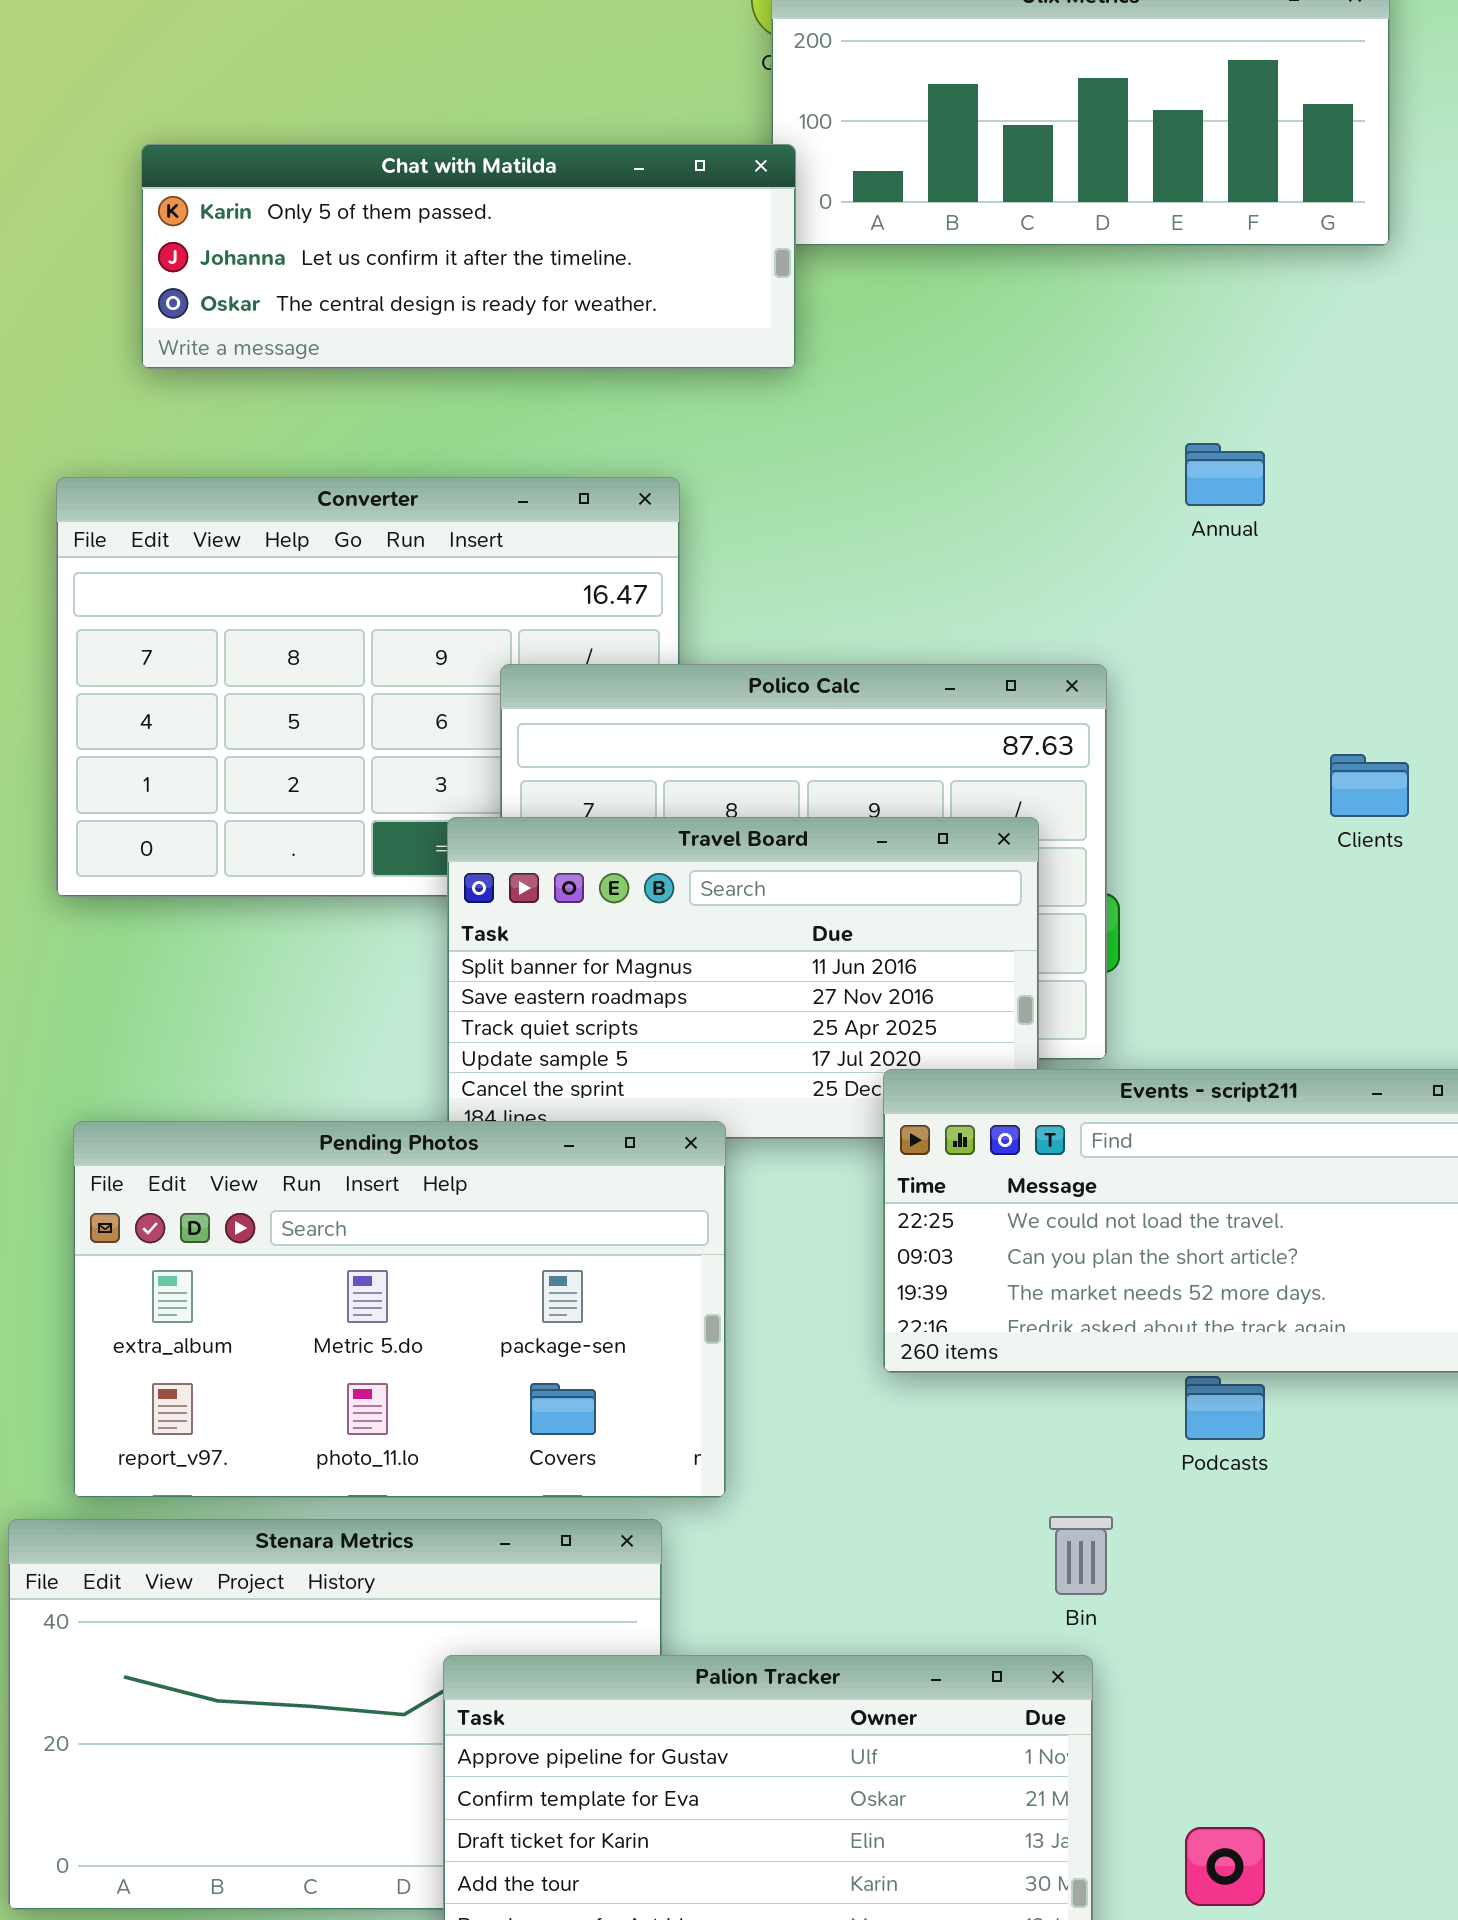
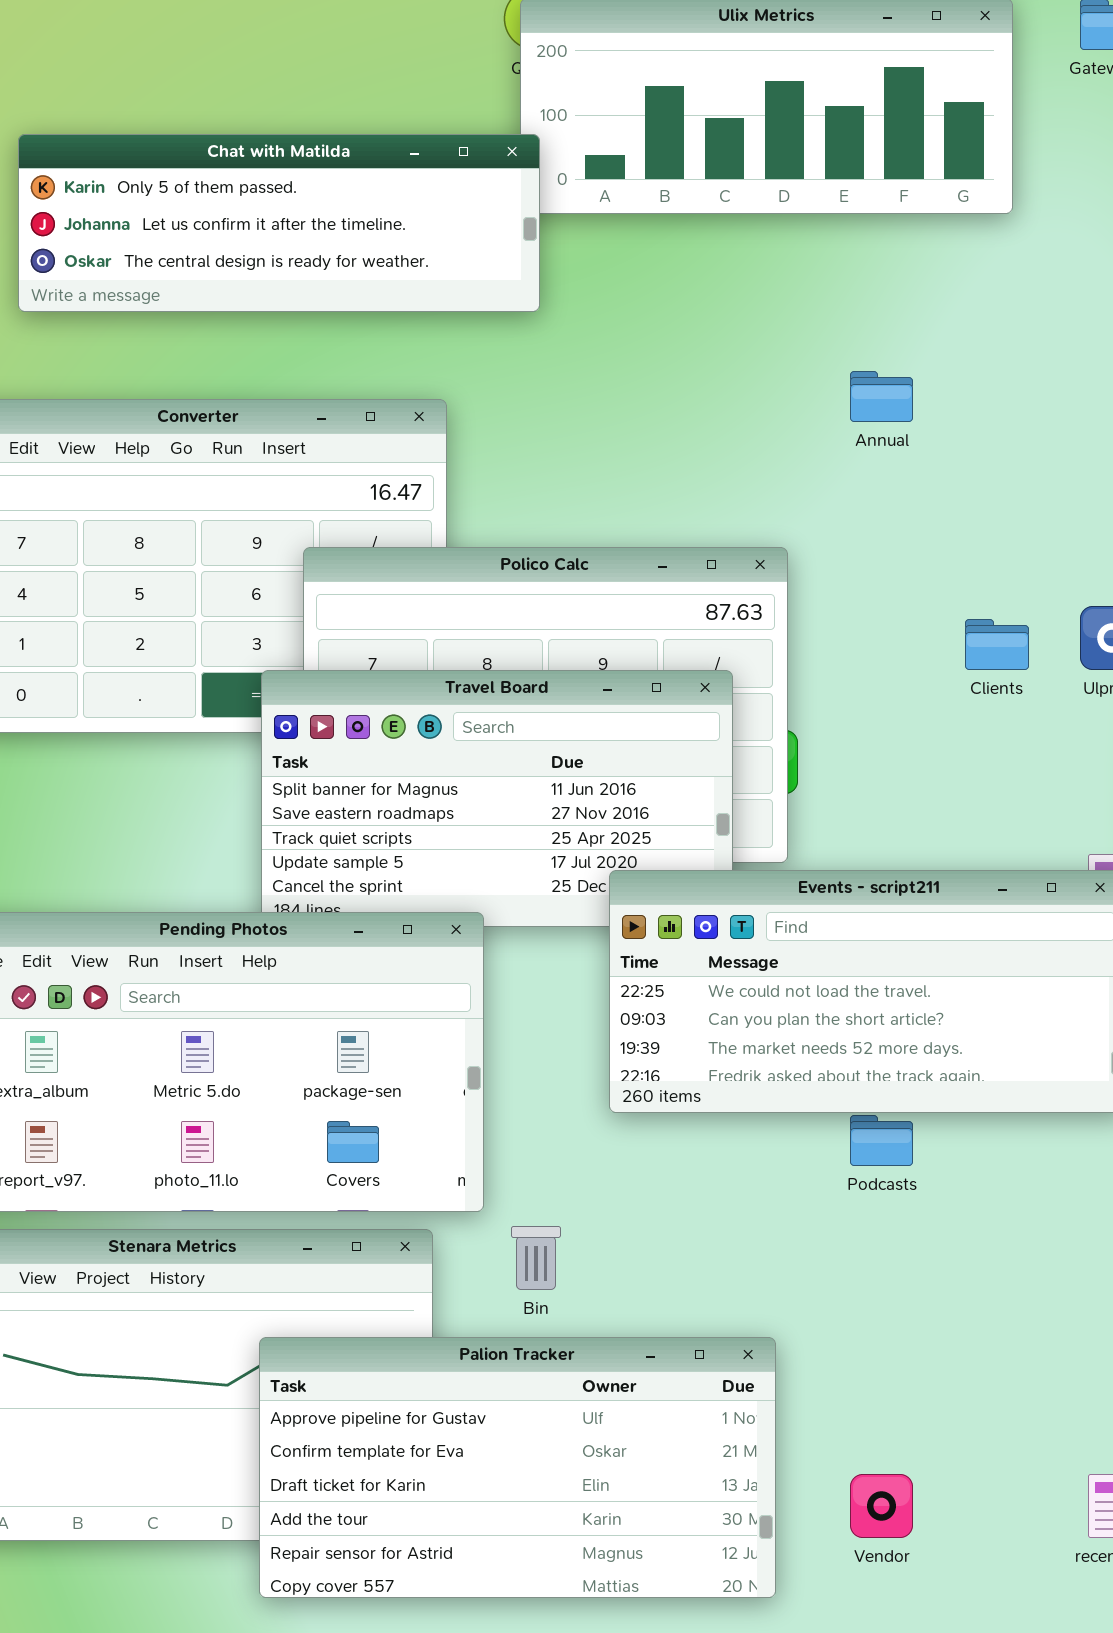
Bin: [1049,1516,1113,1595] -> [511,1226,561,1290], moved

